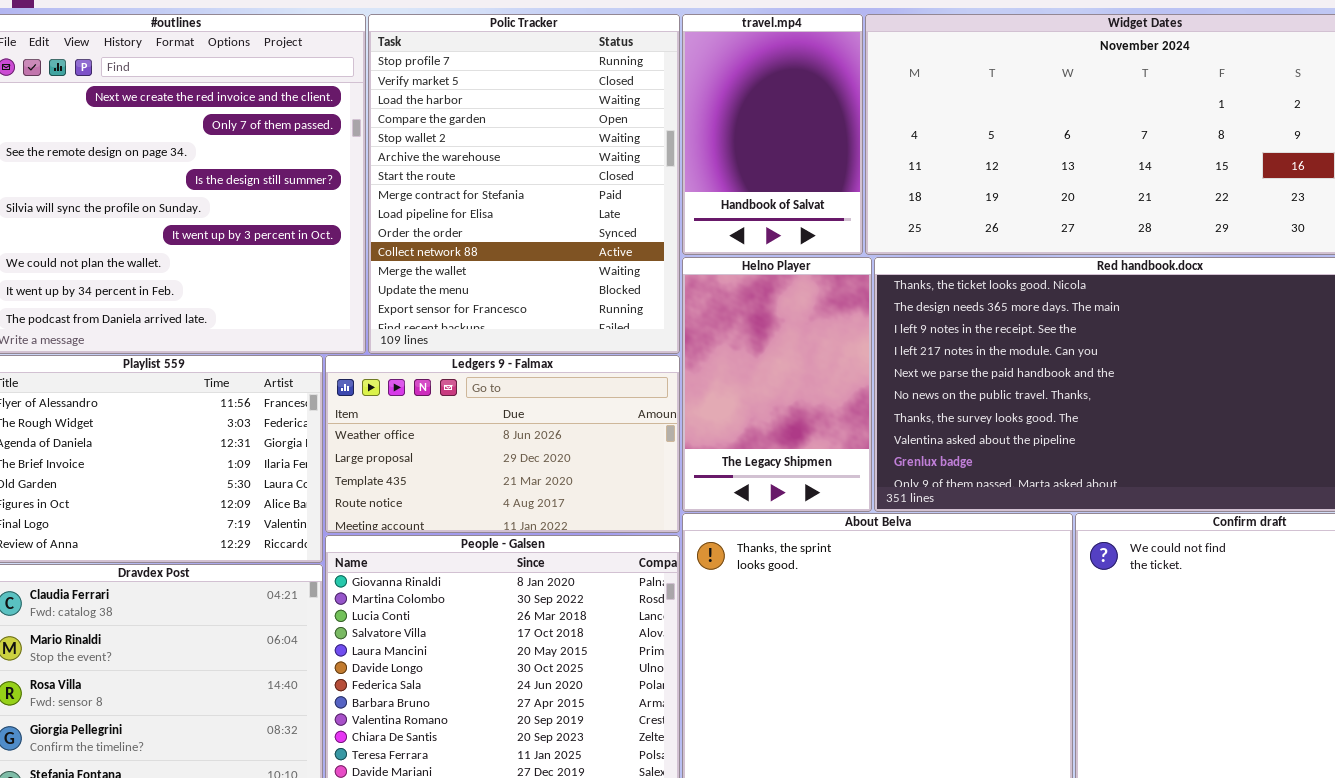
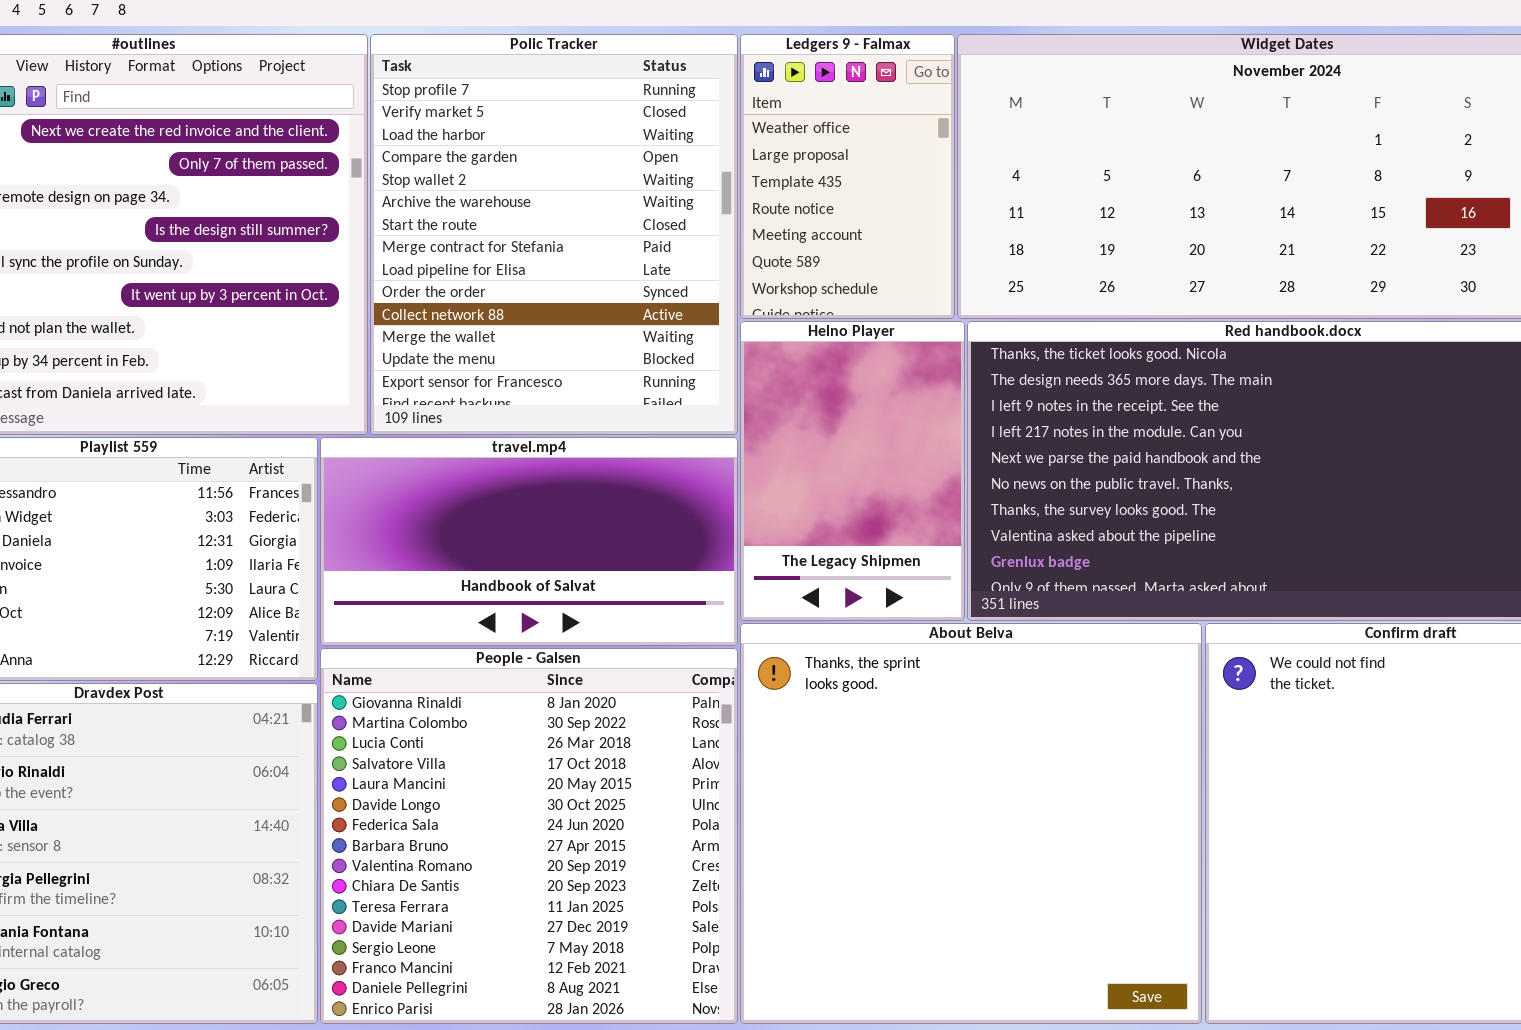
travel.mp4: [682,14,863,255] -> [320,437,738,646], moved, resized
Ledgers 9 - Falmax: [325,355,680,533] -> [740,34,955,319], moved, resized

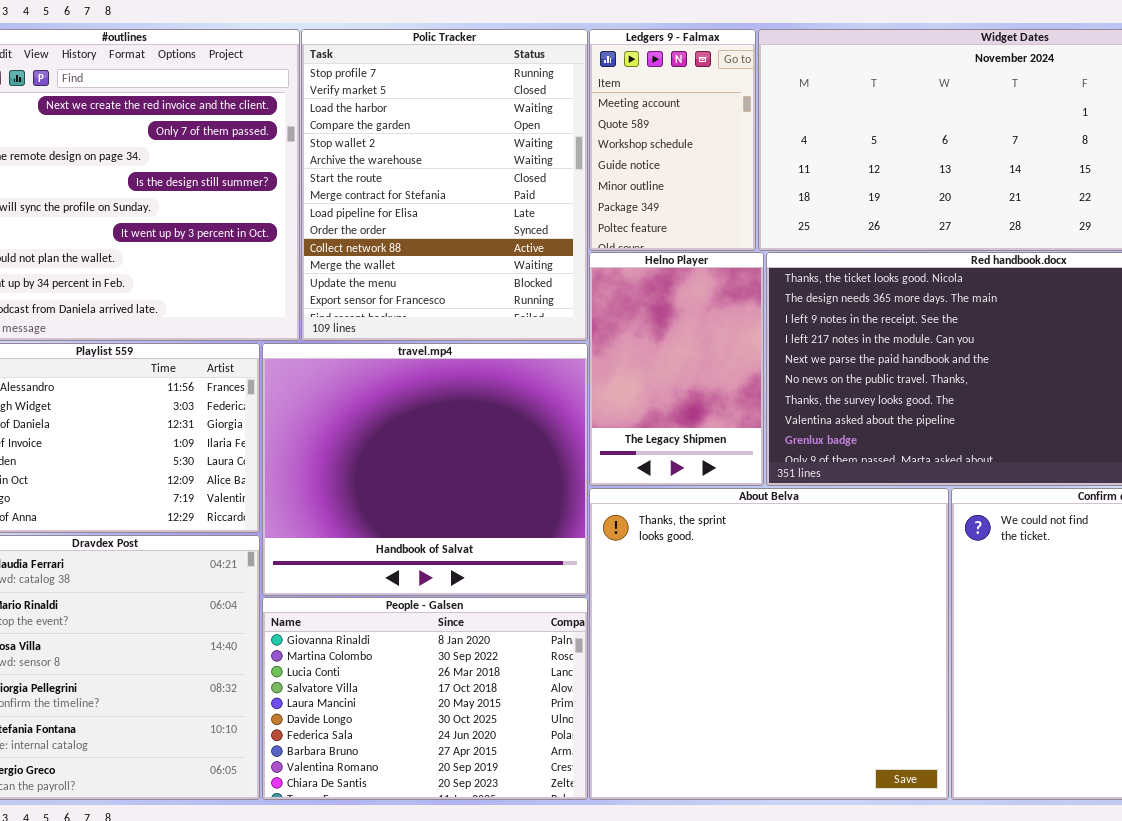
Ledgers 9 - Falmax: [740,34,955,319] -> [589,29,756,251], scrolled down 4 rows
travel.mp4: [320,437,738,646] -> [262,343,588,596], resized
People - Galsen: [320,648,738,1024] -> [262,597,588,800], resized

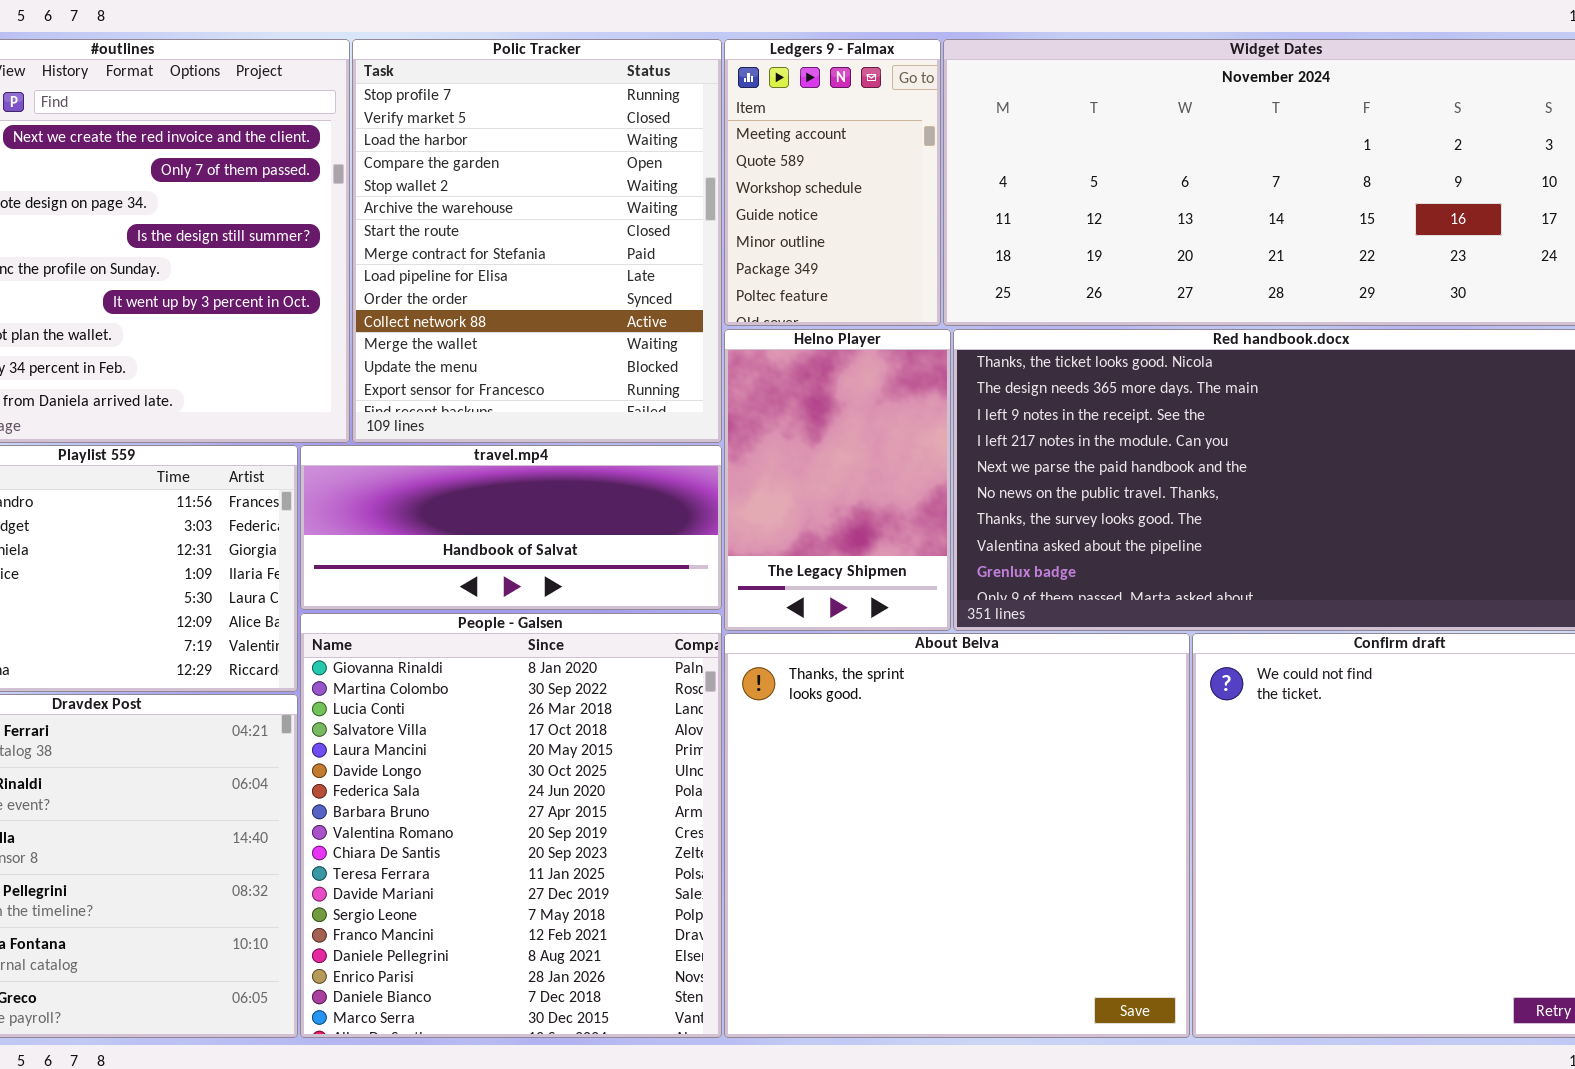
travel.mp4: [262,343,588,596] -> [300,445,722,610], resized
People - Galsen: [262,597,588,800] -> [300,613,722,1038], resized

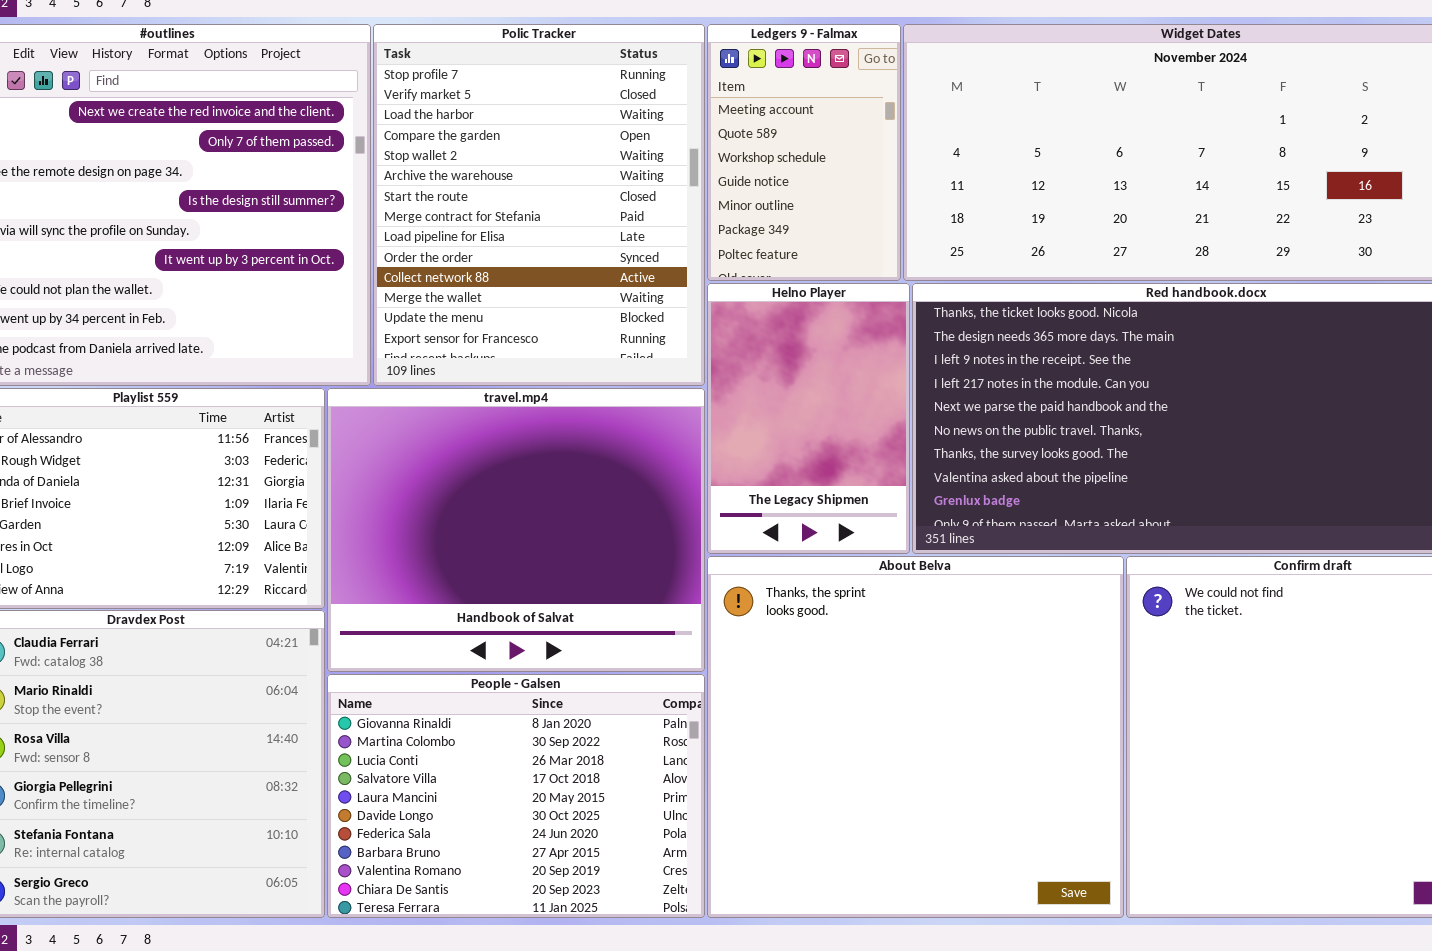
travel.mp4: [300,445,722,610] -> [327,388,705,672], resized
People - Galsen: [300,613,722,1038] -> [327,674,705,918], resized

